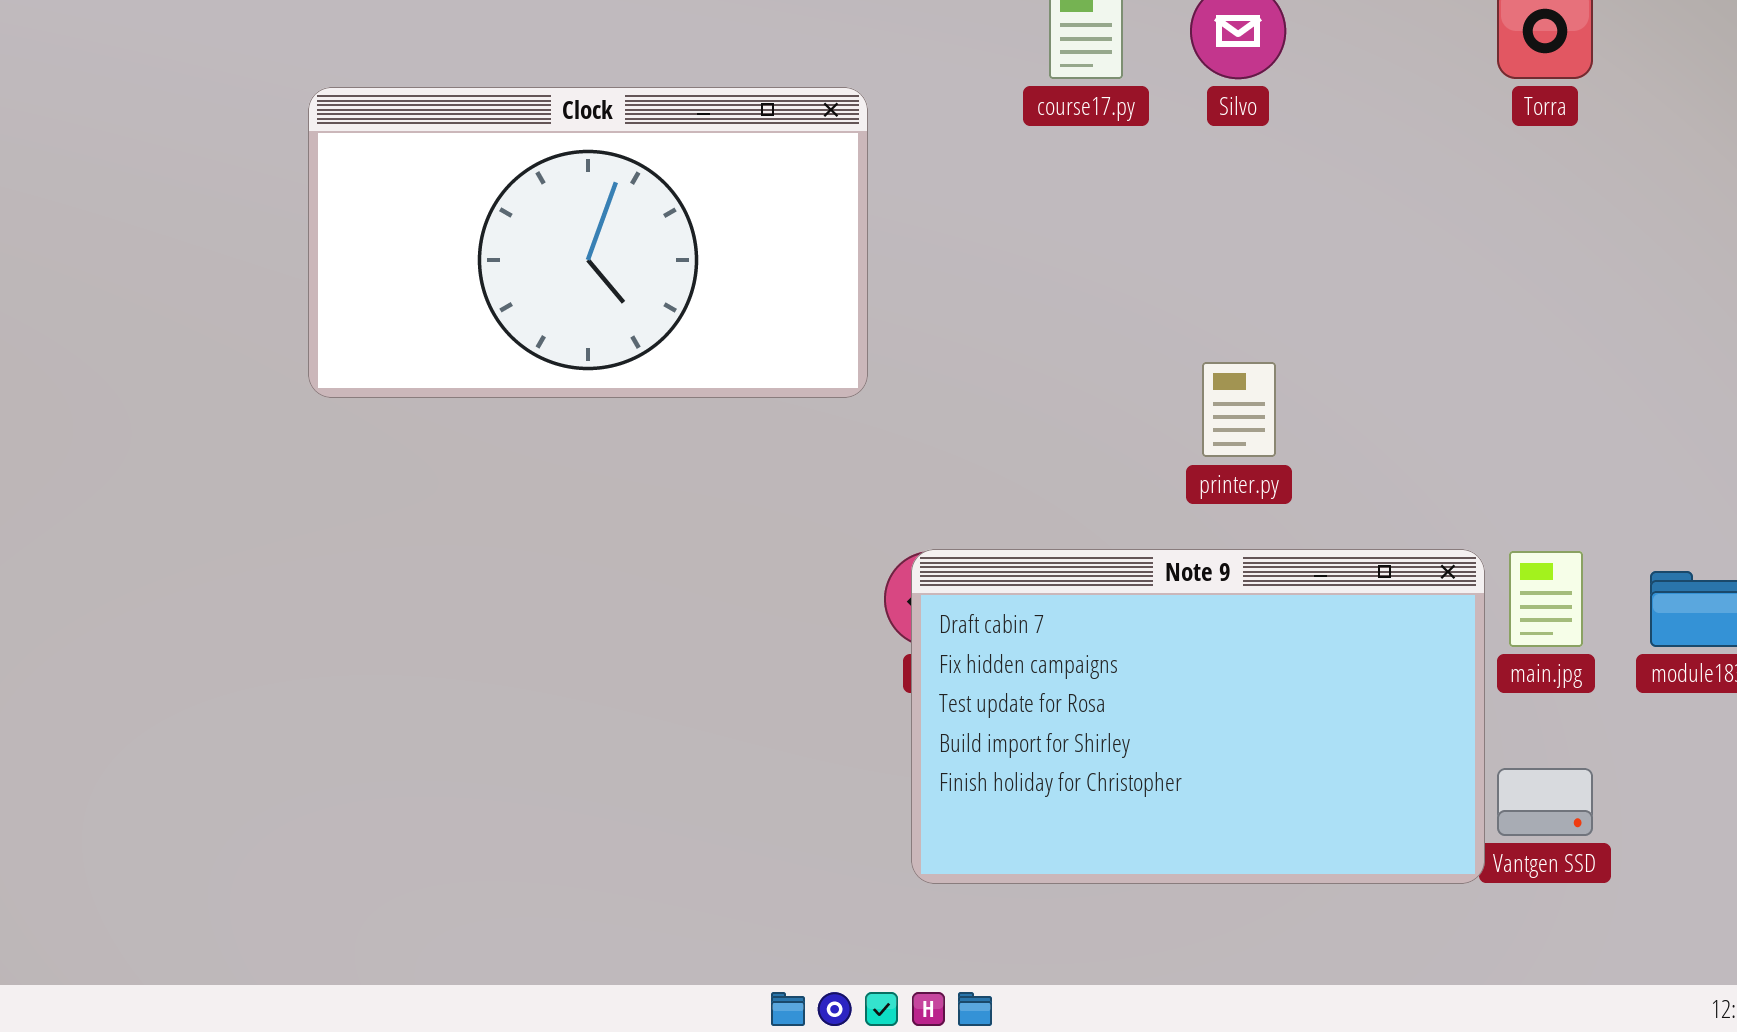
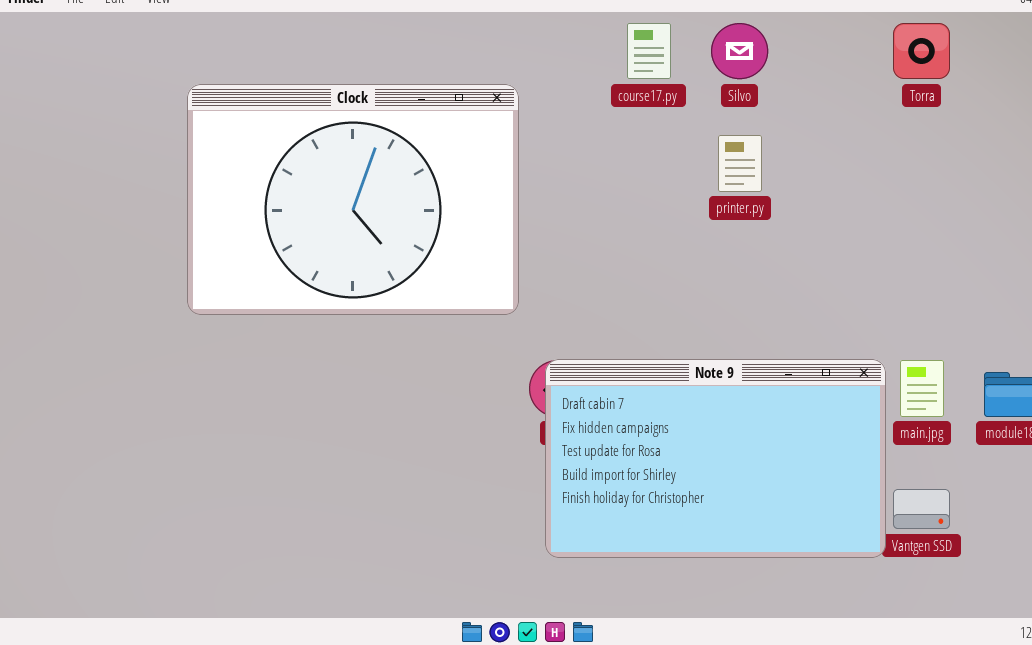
Clock: [308,87,868,398] -> [187,84,519,315], resized
printer.py: [1202,362,1276,457] -> [718,135,762,192], moved

